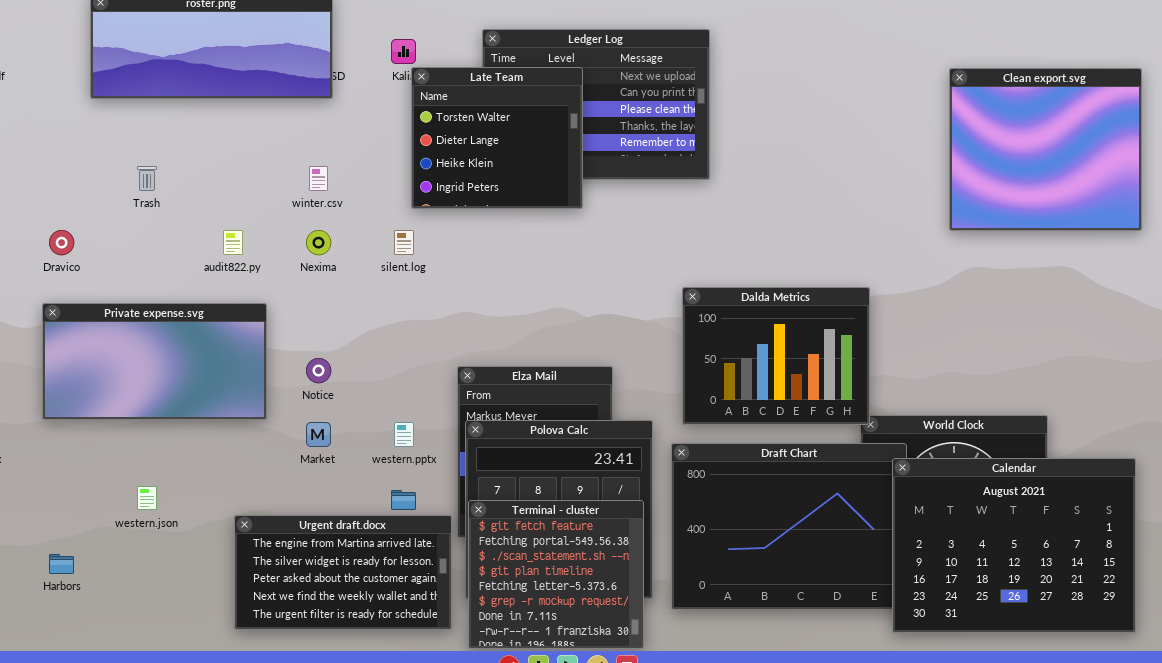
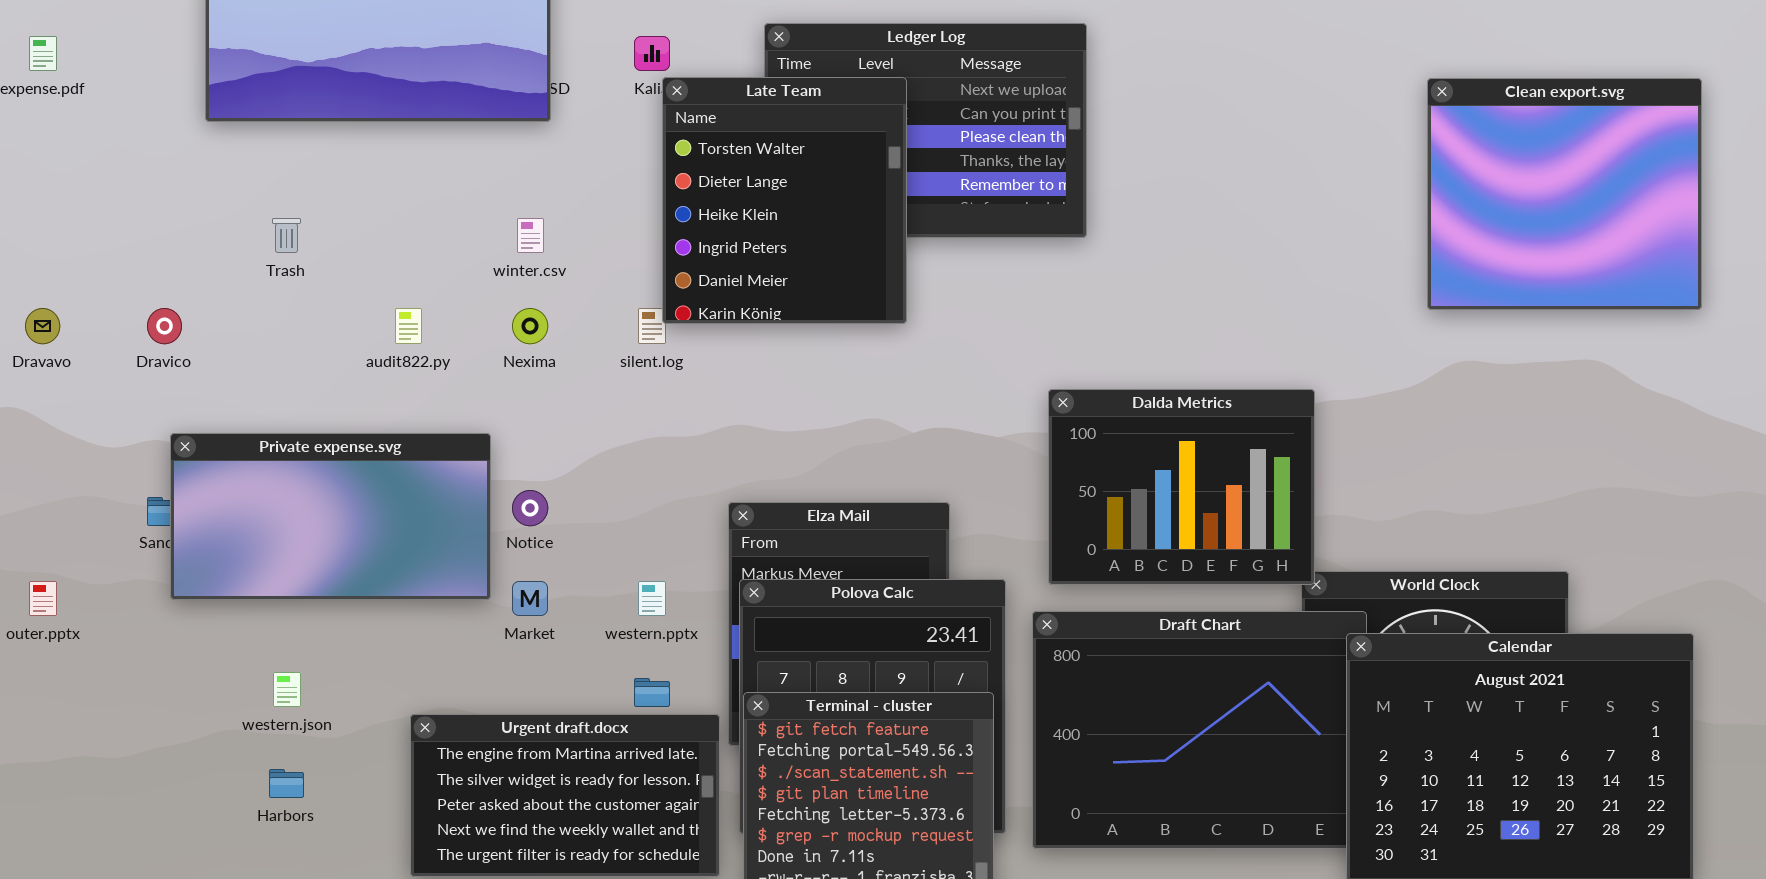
Late Team: [411,67,583,209] -> [662,77,907,324], resized
Private expense.svg: [42,303,267,420] -> [170,433,491,600], moved
Harbors: [49,554,74,574] -> [269,769,304,798], moved

